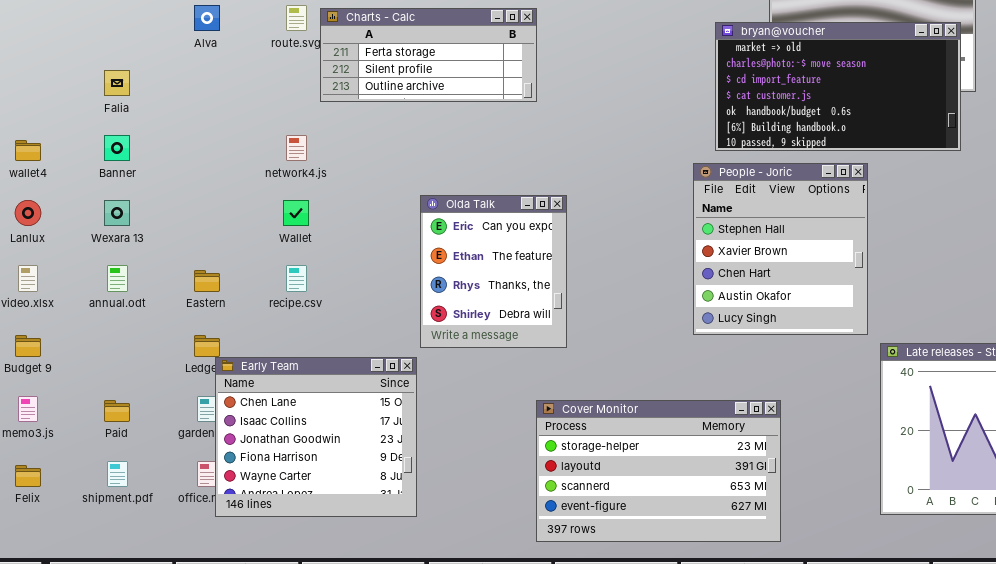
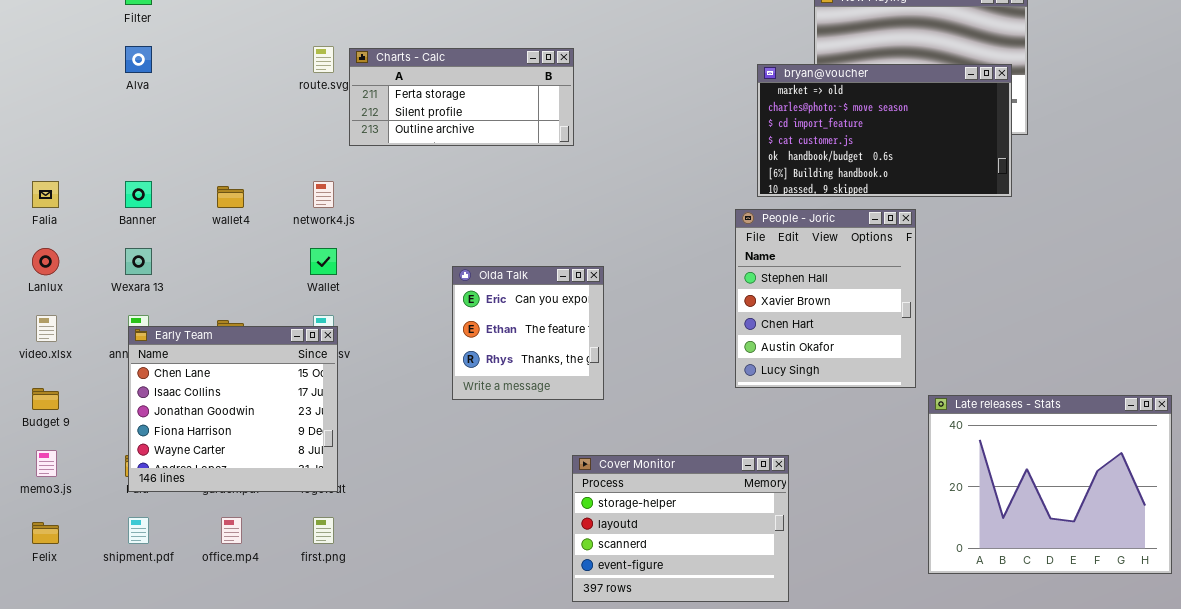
Alva: [194,5,220,31] -> [125,46,152,73], moved
Falia: [104,70,130,96] -> [32,181,59,208], moved
wallet4: [15,140,41,161] -> [217,186,244,208], moved
Olda Talk: [420,195,567,348] -> [452,266,604,400], resized
Early Team: [215,357,417,517] -> [128,326,338,492], moved
Cover Monitor: [536,400,781,542] -> [572,455,789,602], resized

